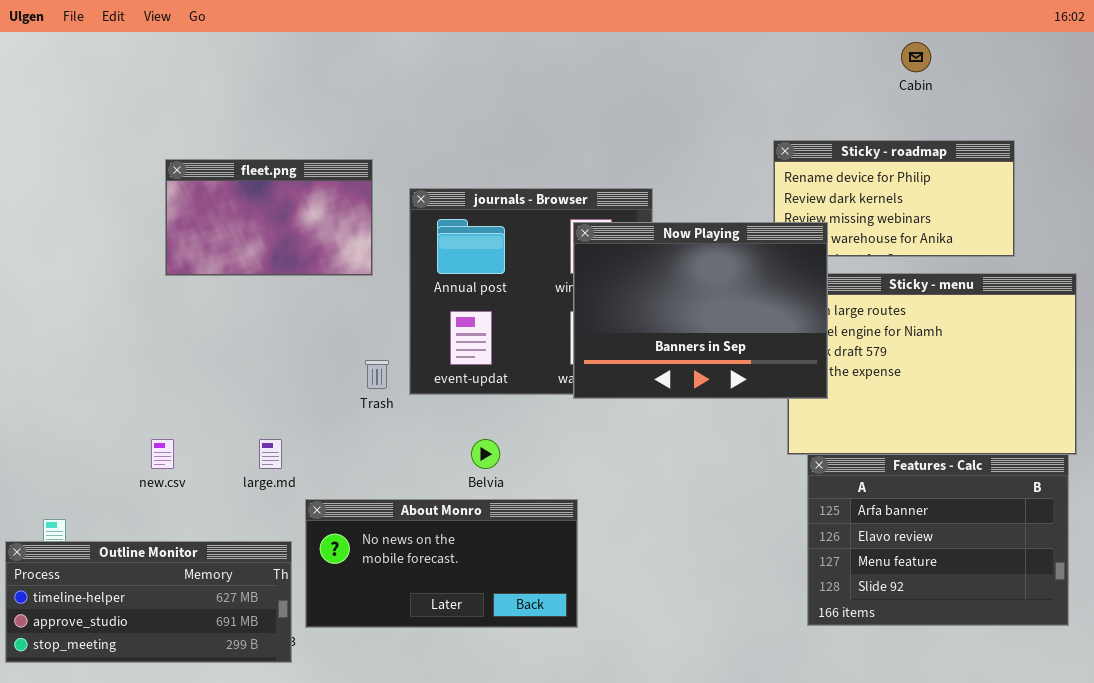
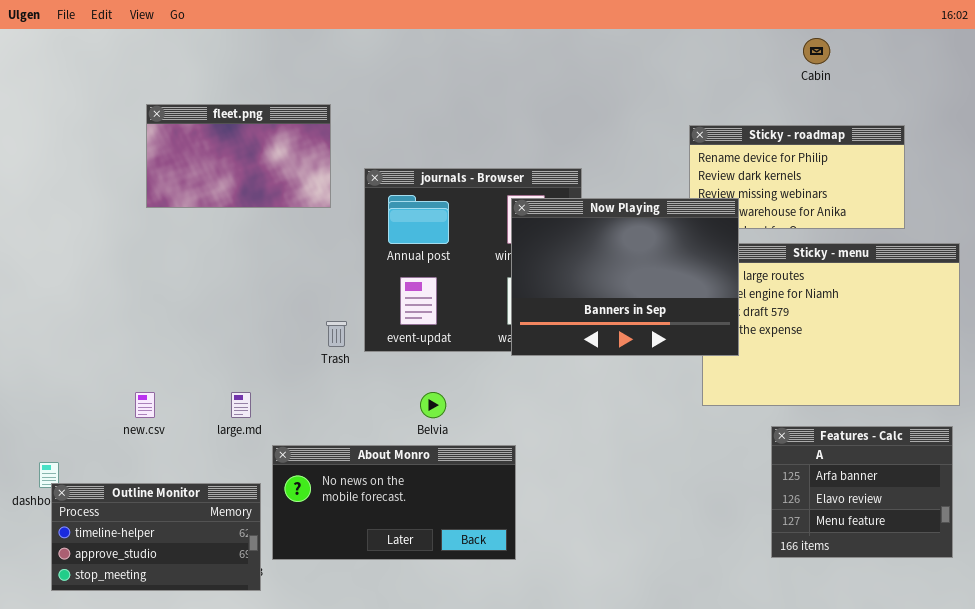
fleet.png: [165,159,373,276] -> [146,104,331,208], moved
Features - Calc: [807,454,1069,626] -> [771,426,953,558], resized
Outline Monitor: [5,541,292,663] -> [51,483,261,591], resized

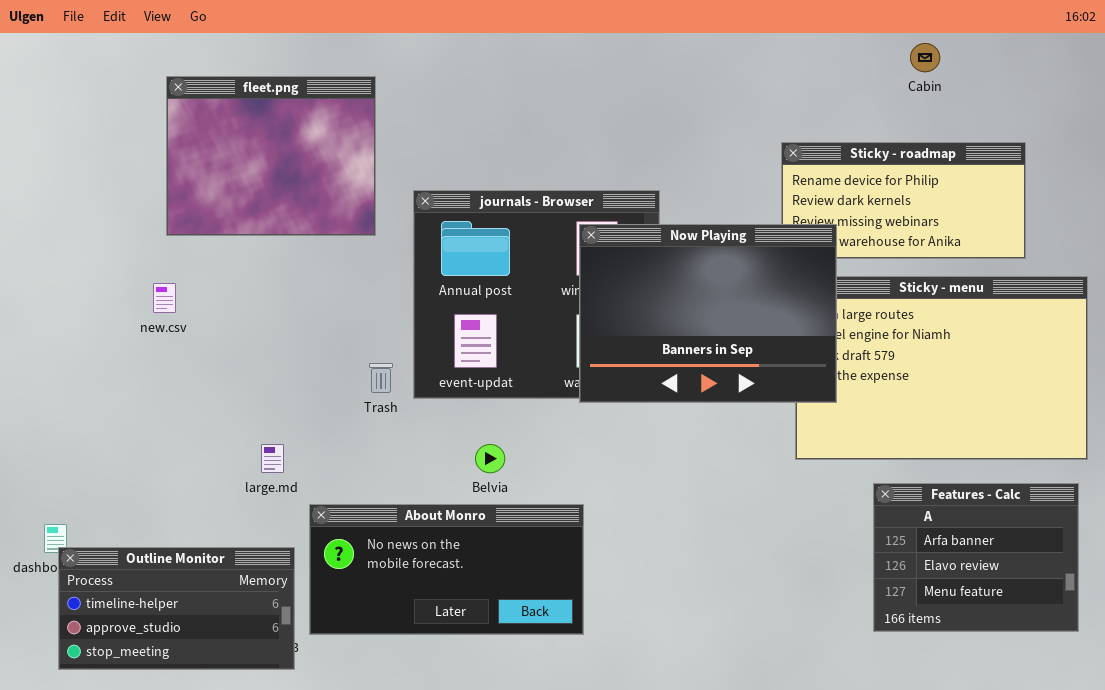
fleet.png: [146,104,331,208] -> [166,76,376,236], resized
new.csv: [135,392,155,418] -> [153,283,176,313], moved

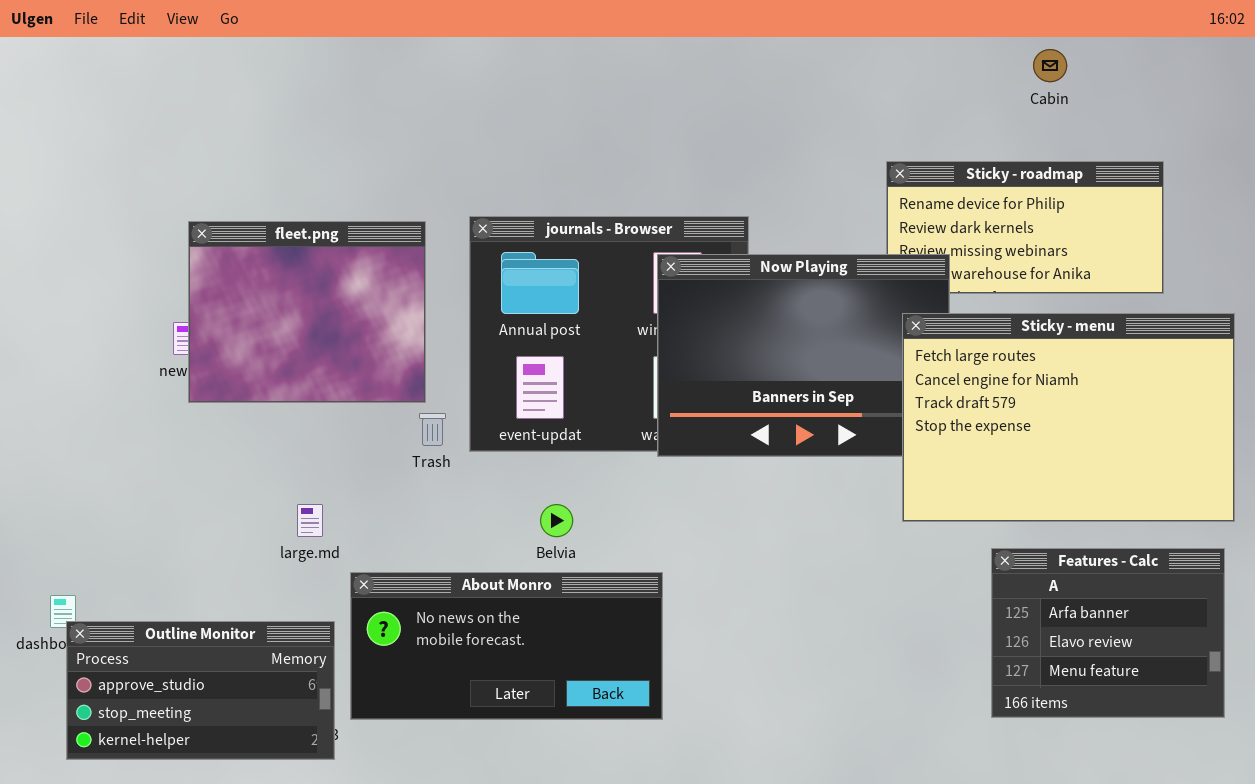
fleet.png: [166,76,376,236] -> [188,221,426,403], moved
Sticky - menu: [795,276,1088,460] -> [902,313,1235,522], raised
Outline Monitor: [58,547,295,670] -> [66,621,335,760], scrolled down 1 row

